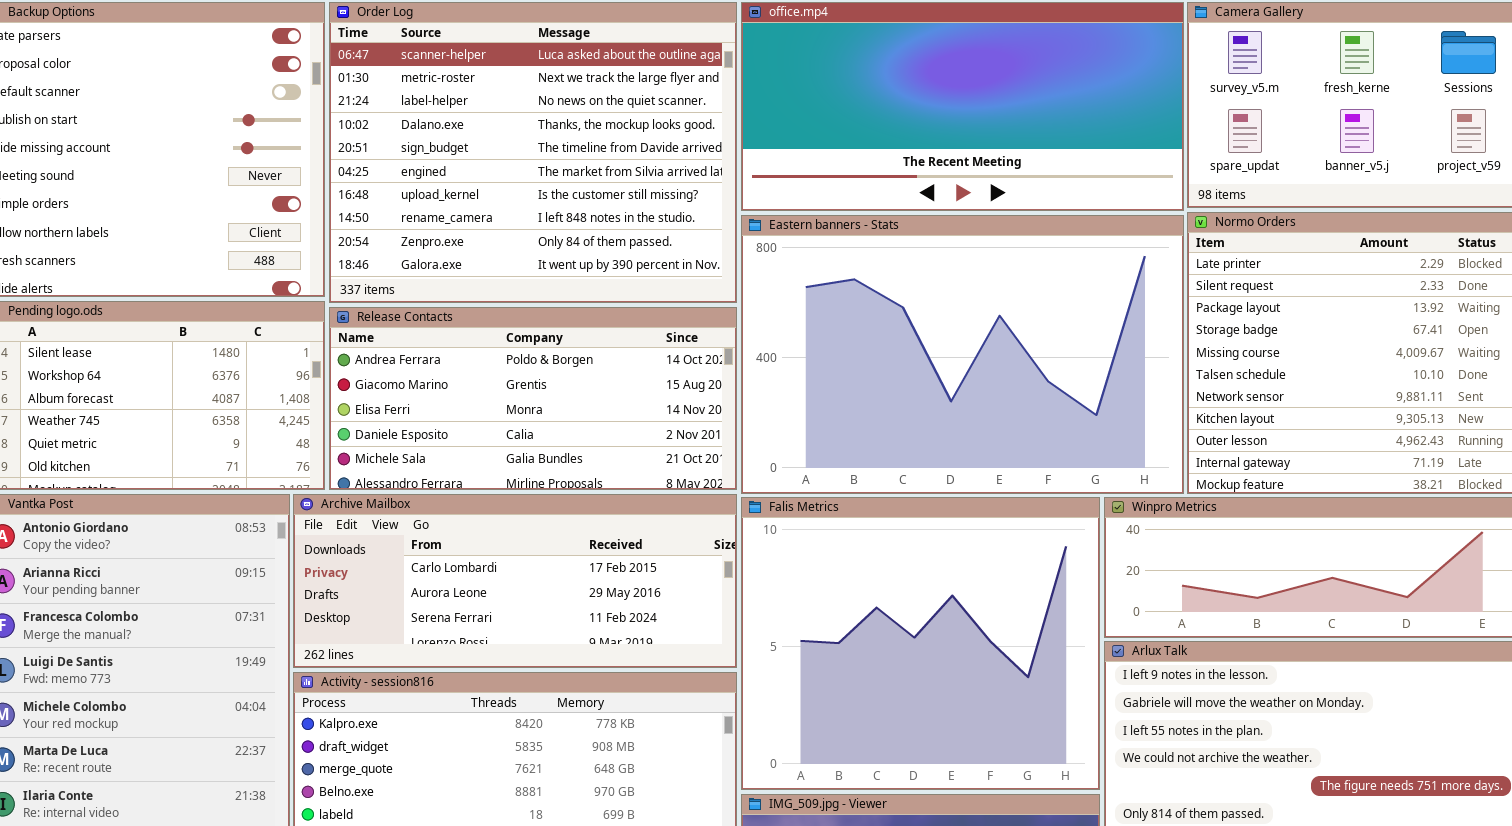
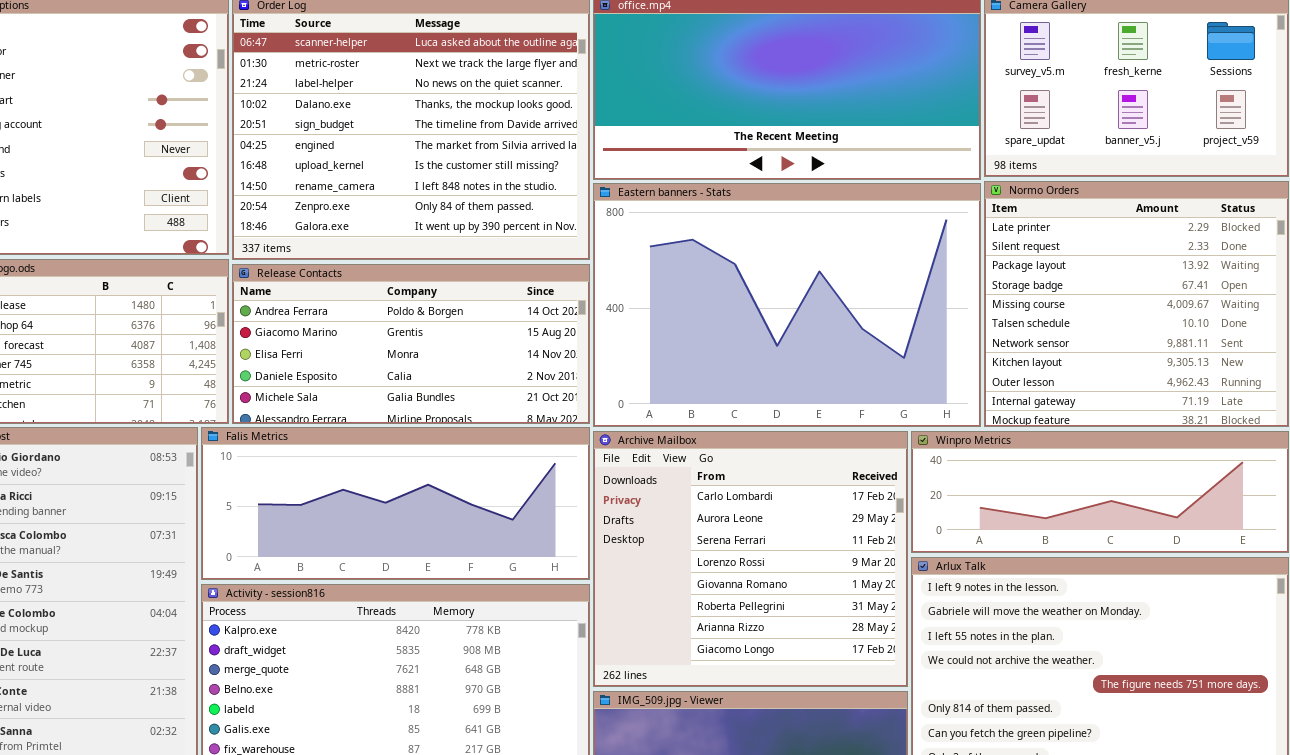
Archive Mailbox: [293,494,737,668] -> [593,431,908,687], moved, resized
Falis Metrics: [741,497,1100,790] -> [201,427,590,580], moved, resized

